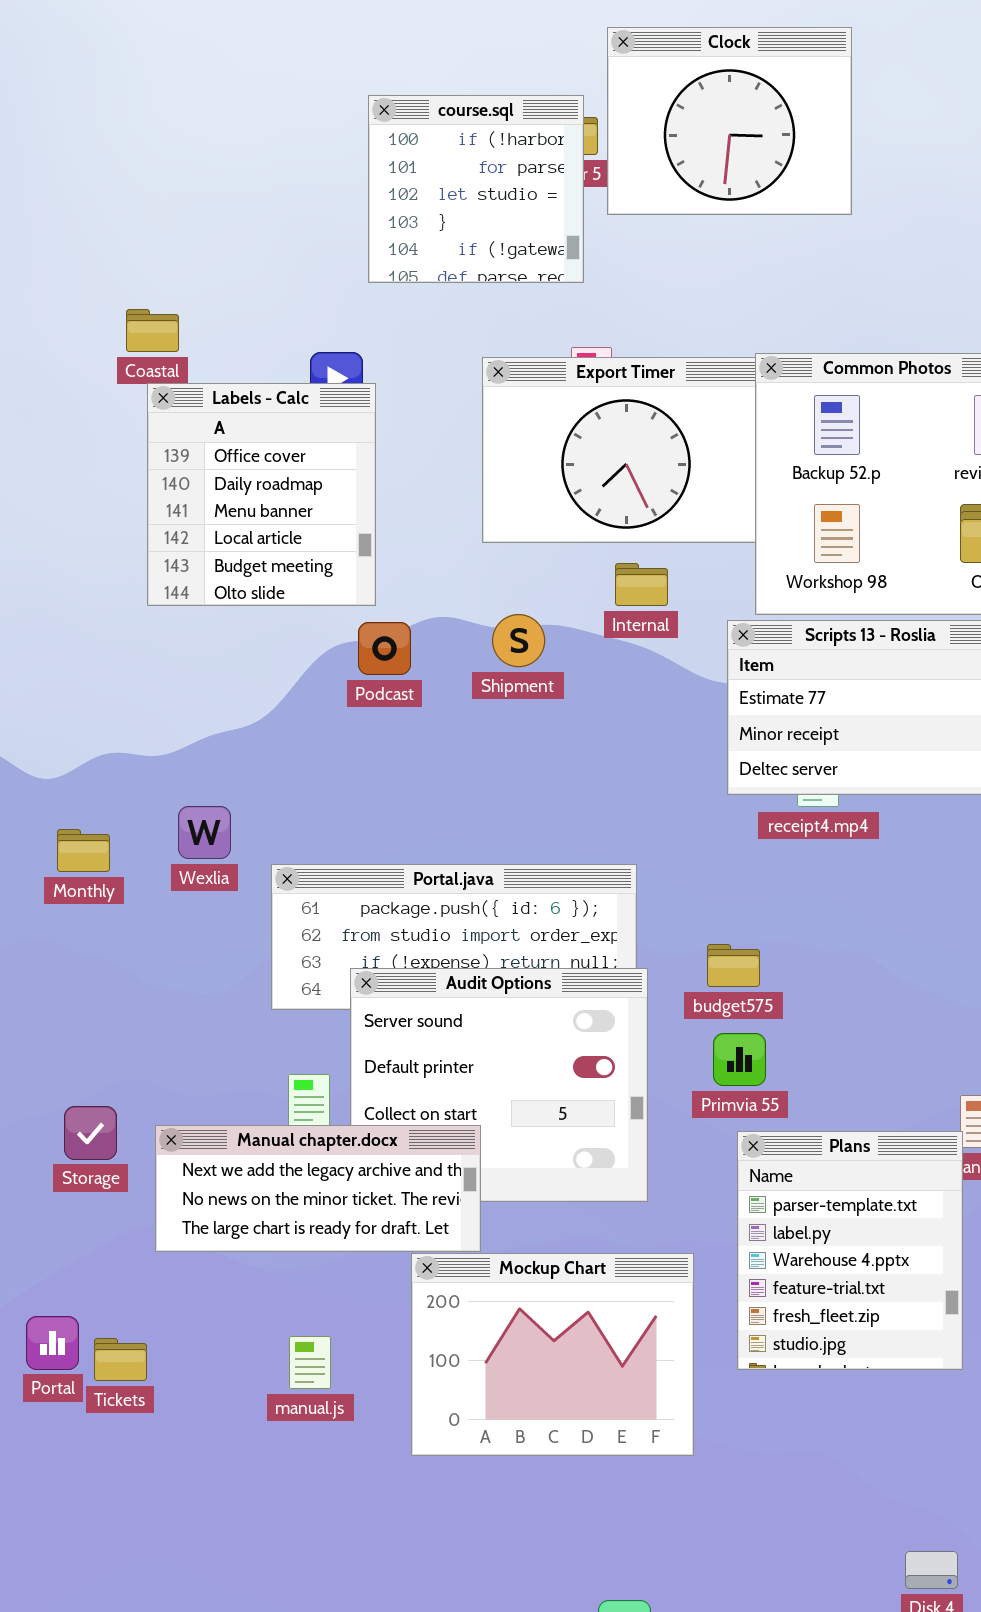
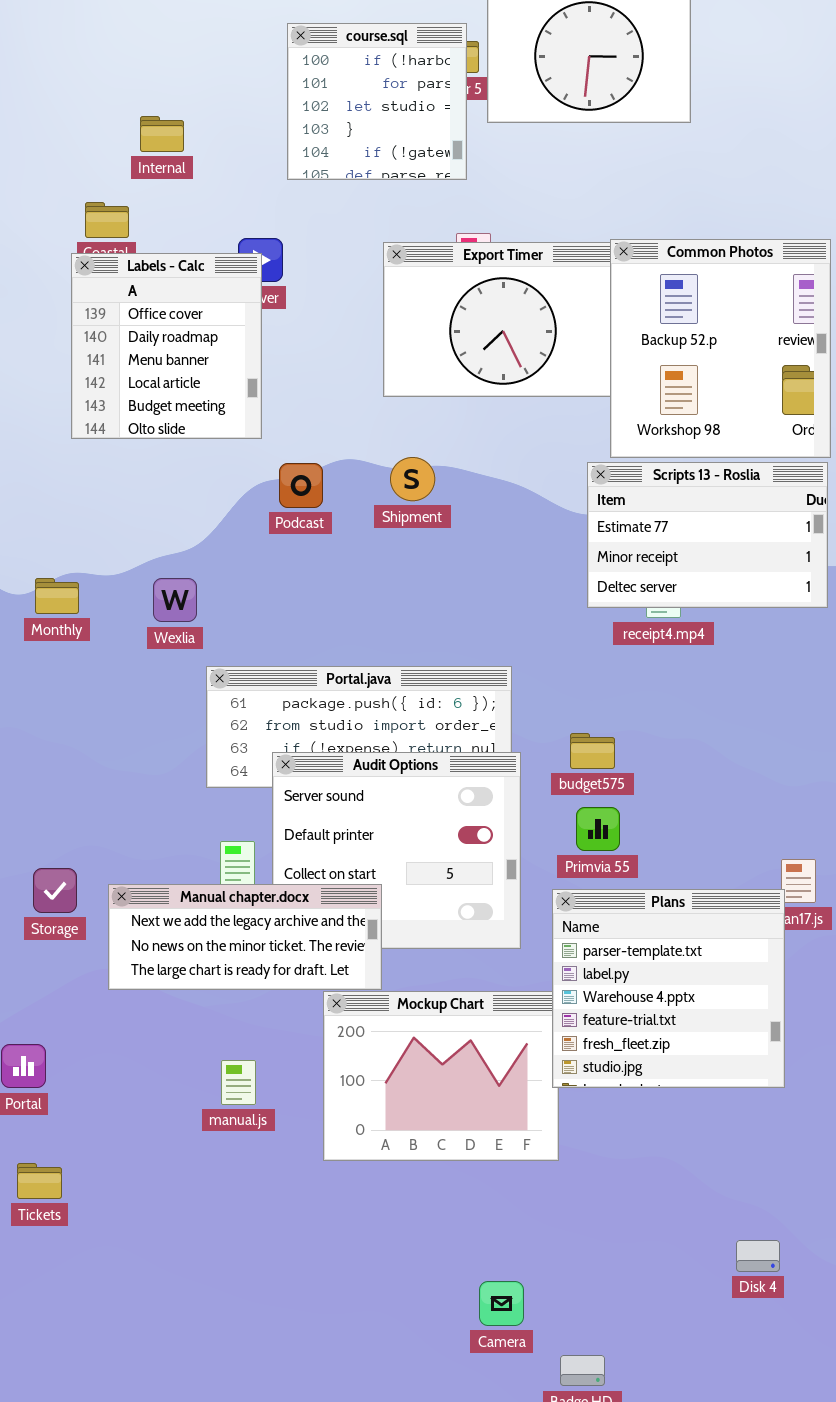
Labels - Calc: [147,383,376,606] -> [71,253,262,439], moved
Internal: [615,563,668,606] -> [140,116,184,152], moved
Wexlia: [178,806,231,859] -> [153,578,197,622], moved
Monthly: [57,829,110,872] -> [35,578,79,614], moved
Plans: [737,1131,963,1370] -> [552,889,785,1088], resized
Tickets: [94,1338,147,1381] -> [17,1163,62,1199], moved

